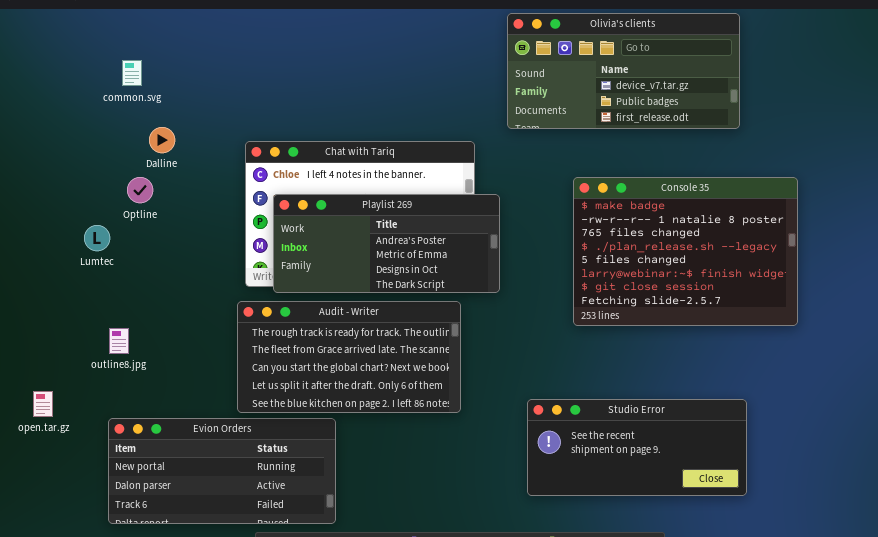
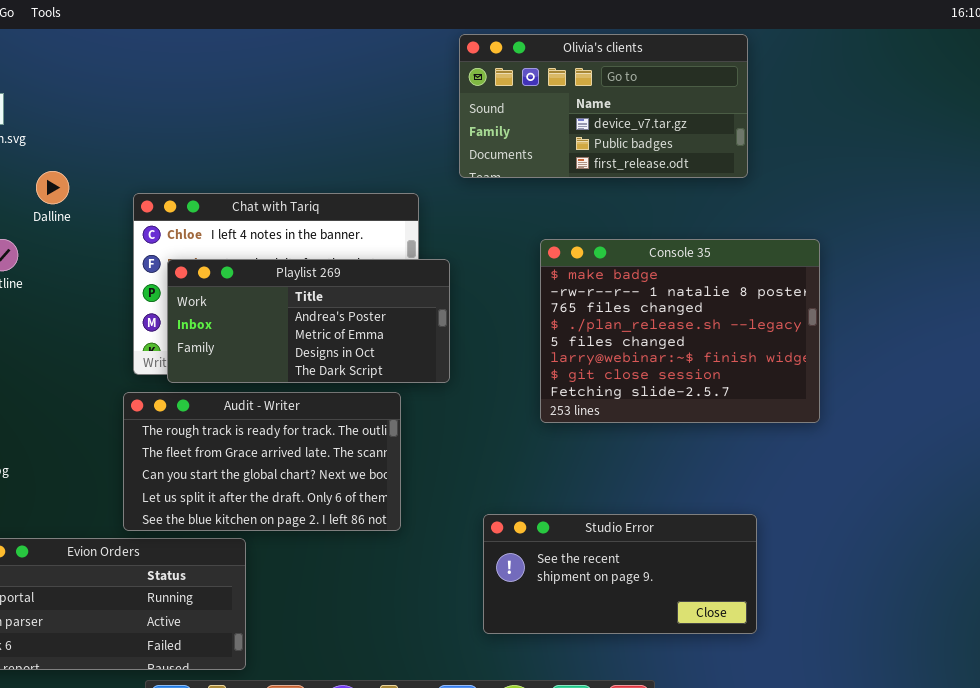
Dalline: [149,127,175,153] -> [36,171,69,204], moved

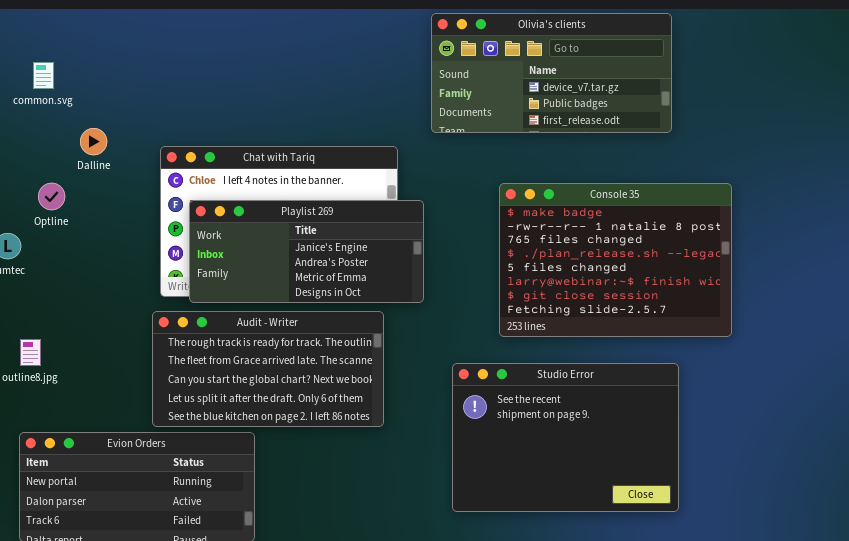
Playlist 269: [167,259,450,383] -> [189,200,424,303], scrolled up 1 row
Studio Error: [483,514,757,634] -> [452,363,679,512], resized

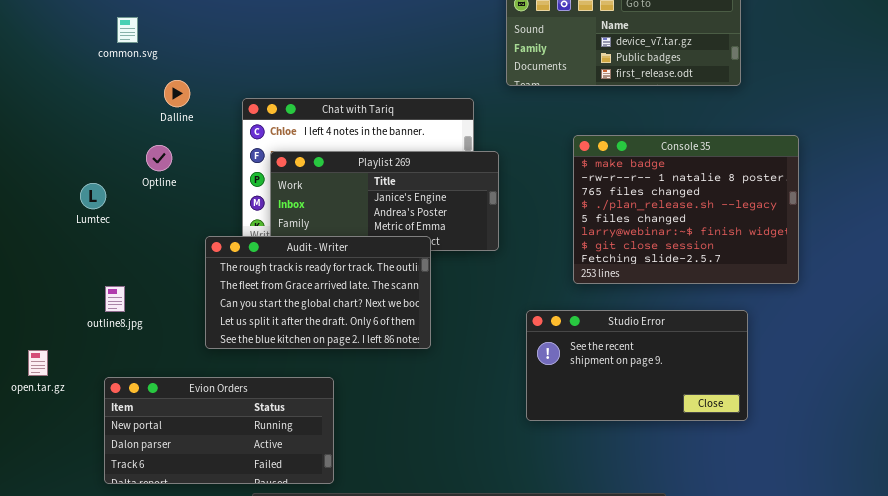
Optline: [38,183,65,210] -> [146,145,172,171], moved
Audit - Writer: [152,311,384,427] -> [205,236,431,349], moved
Studio Error: [452,363,679,512] -> [526,310,748,421], resized

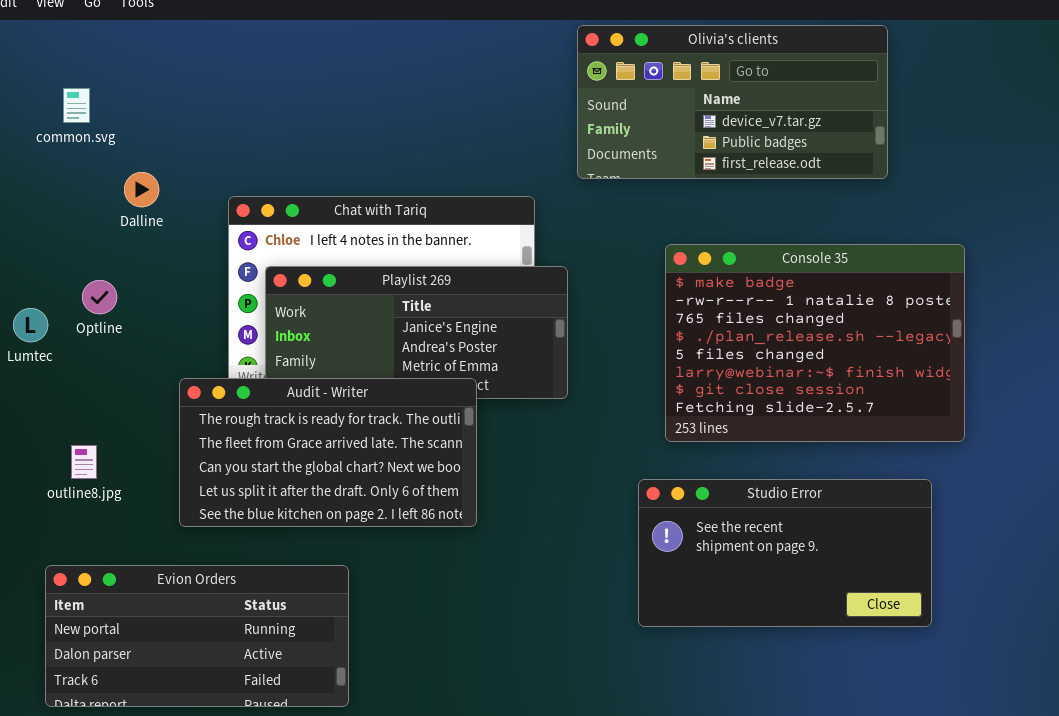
Optline: [146,145,172,171] -> [82,280,117,314], moved
outline8.jpg: [105,286,125,312] -> [71,445,97,479], moved
Studio Error: [526,310,748,421] -> [638,479,932,627], moved

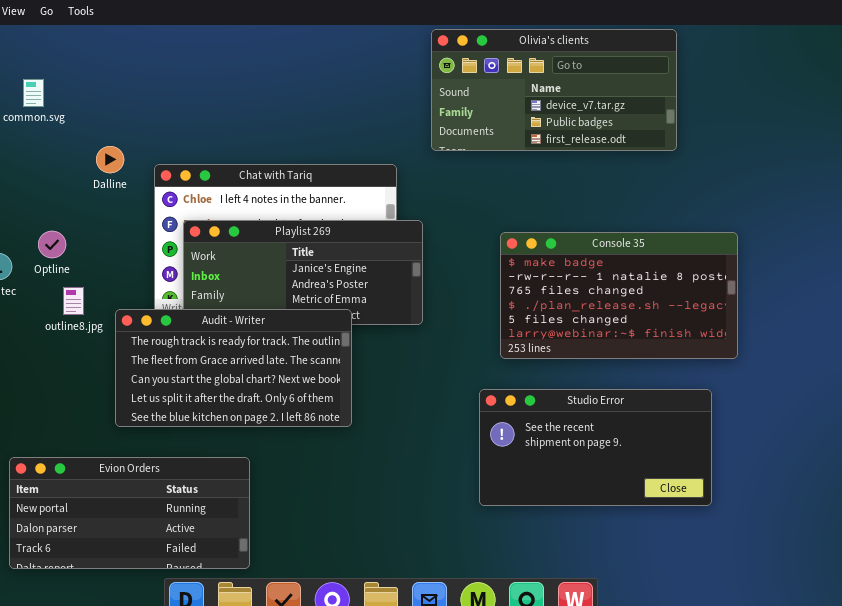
Dalline: [124,172,159,207] -> [96,146,124,173], moved
Console 35: [665,244,965,442] -> [500,232,738,359], resized
outline8.jpg: [71,445,97,479] -> [63,287,84,315], moved

